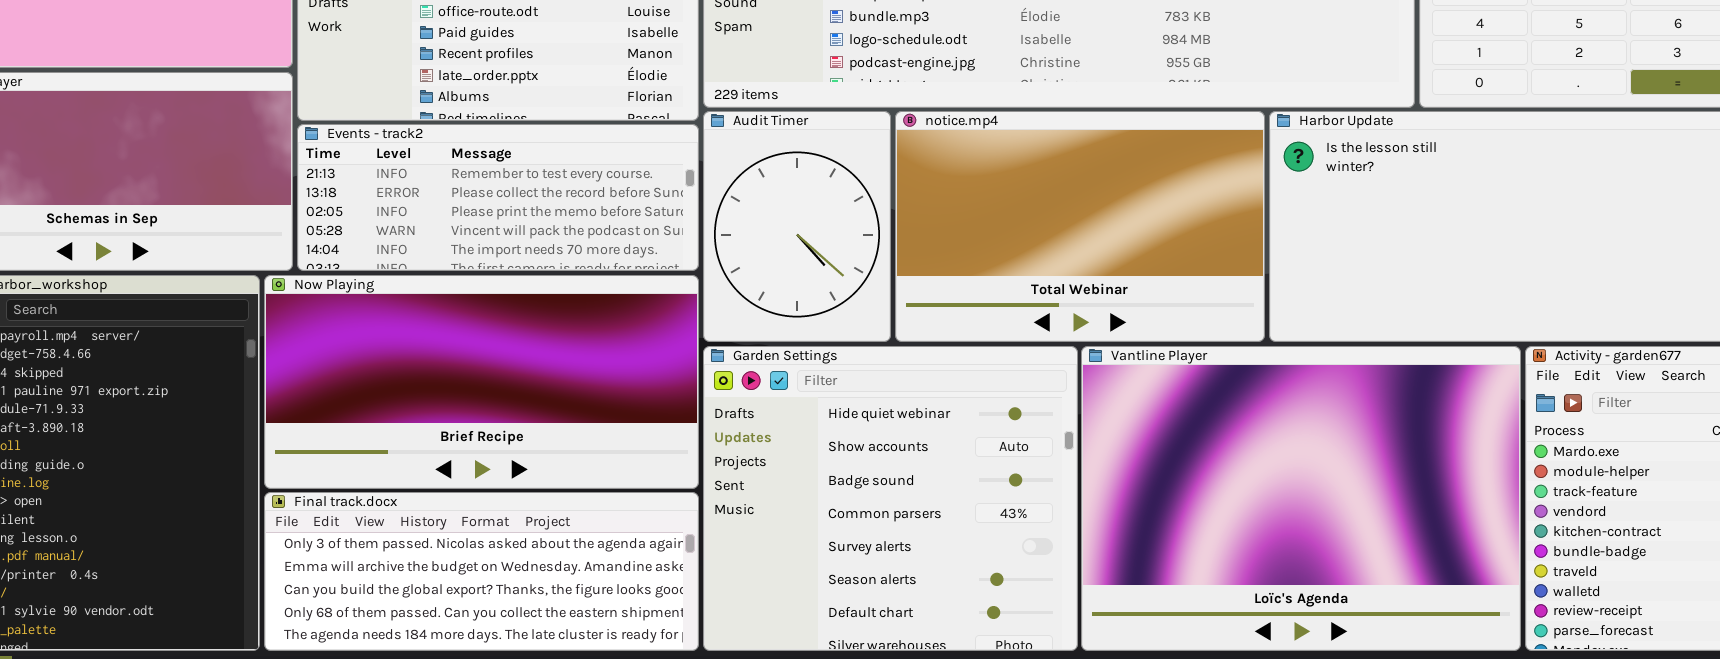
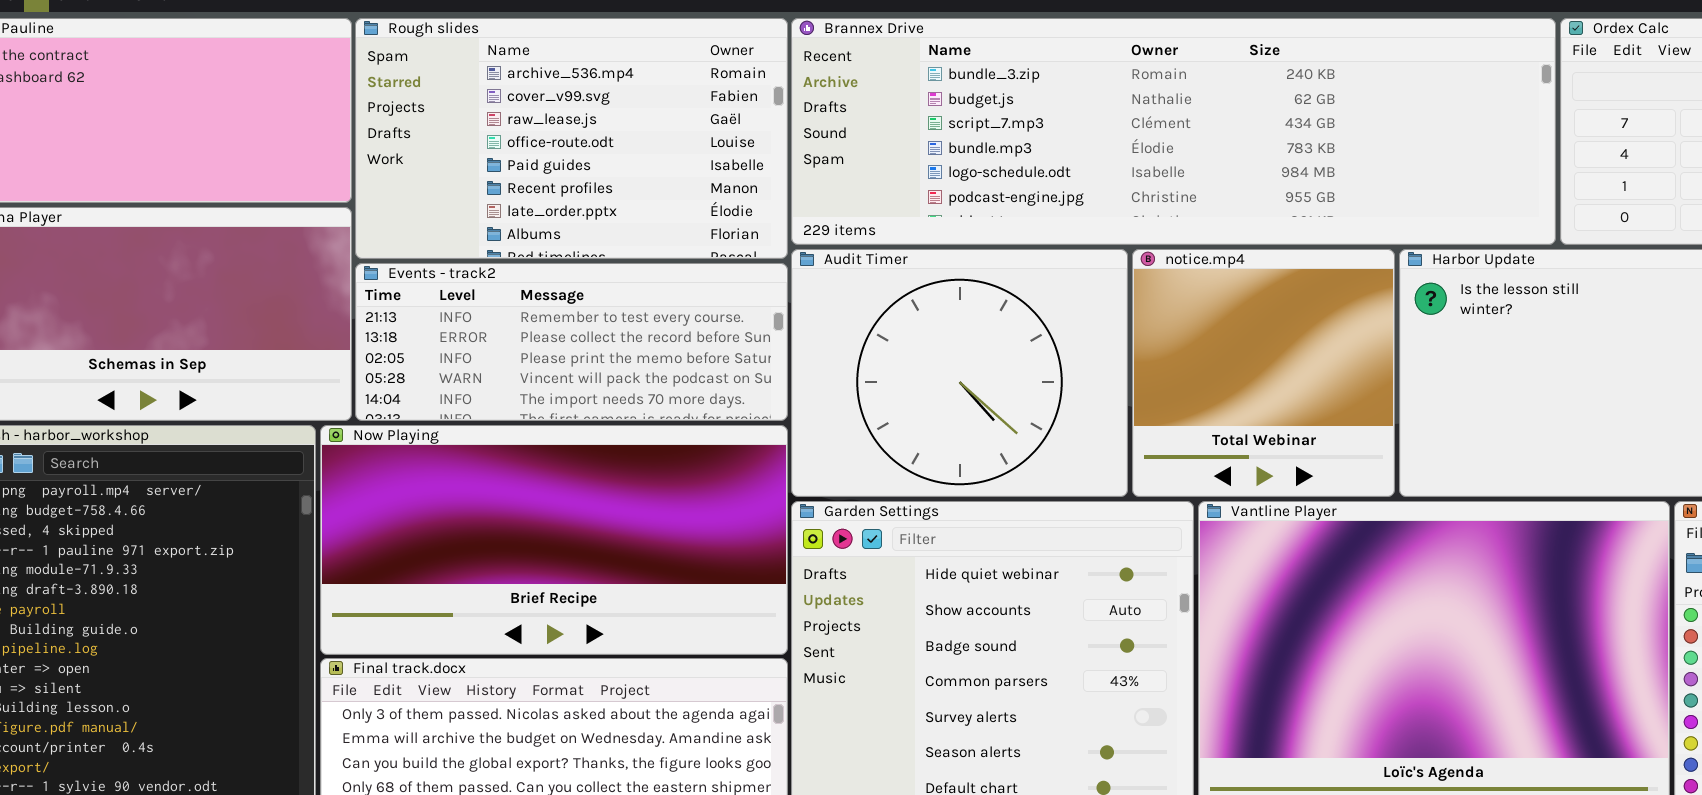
Audit Timer: [703,111,891,342] -> [791,249,1128,497], resized
notice.mp4: [895,111,1265,342] -> [1132,249,1395,497], resized

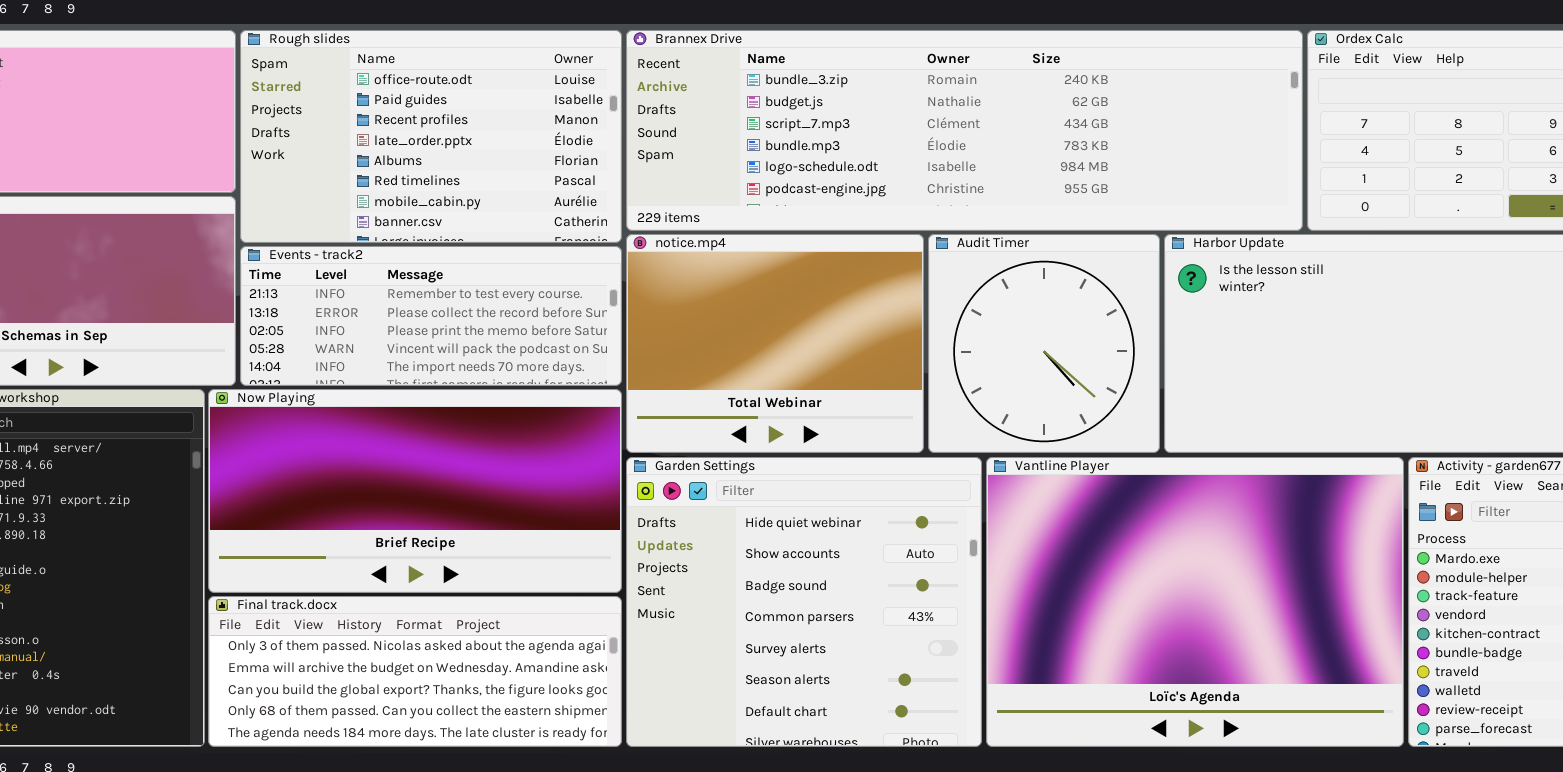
Rough slides: [355,18,788,259] -> [240,30,622,243], scrolled down 3 rows
Audit Timer: [791,249,1128,497] -> [928,234,1160,453], moved, resized
notice.mp4: [1132,249,1395,497] -> [626,234,924,453], moved, resized

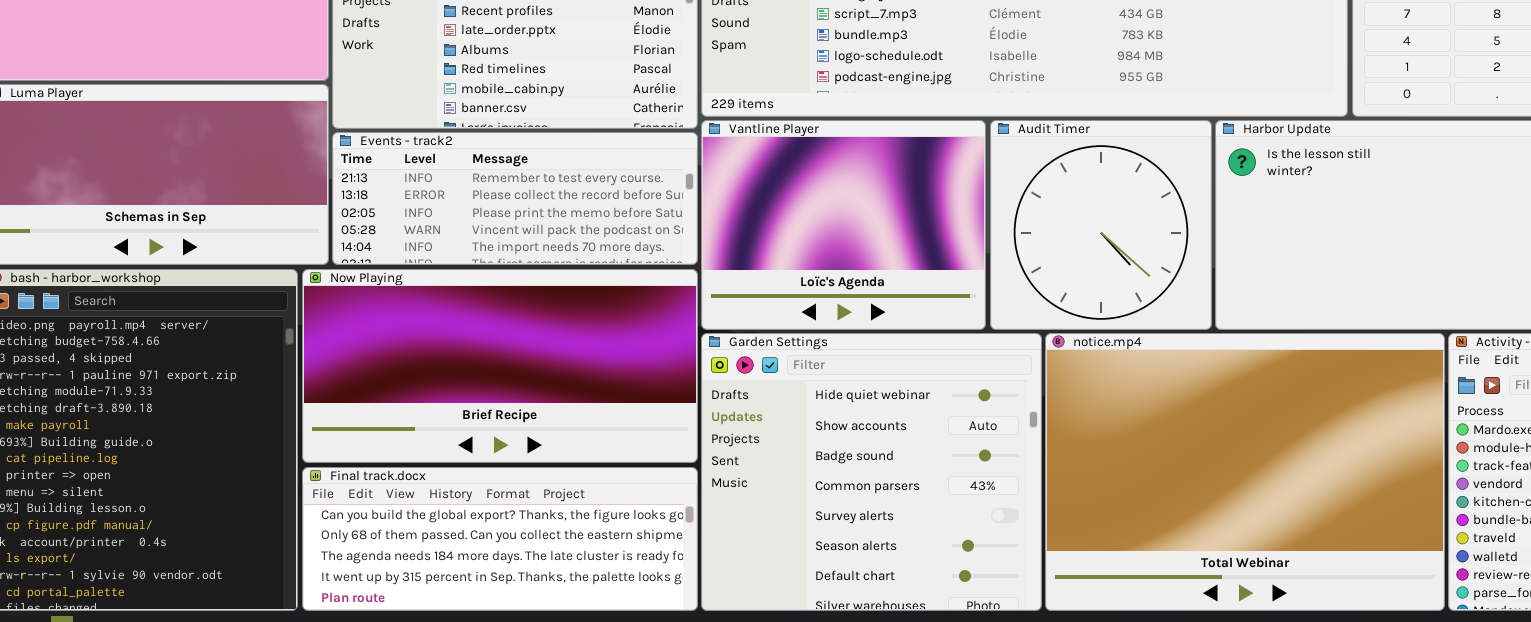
notice.mp4: [626,234,924,453] -> [1045,333,1445,611], moved, resized
Vantline Player: [986,457,1404,747] -> [701,120,986,330], moved, resized
Final track.docx: [208,596,622,747] -> [302,467,698,611], scrolled down 2 rows

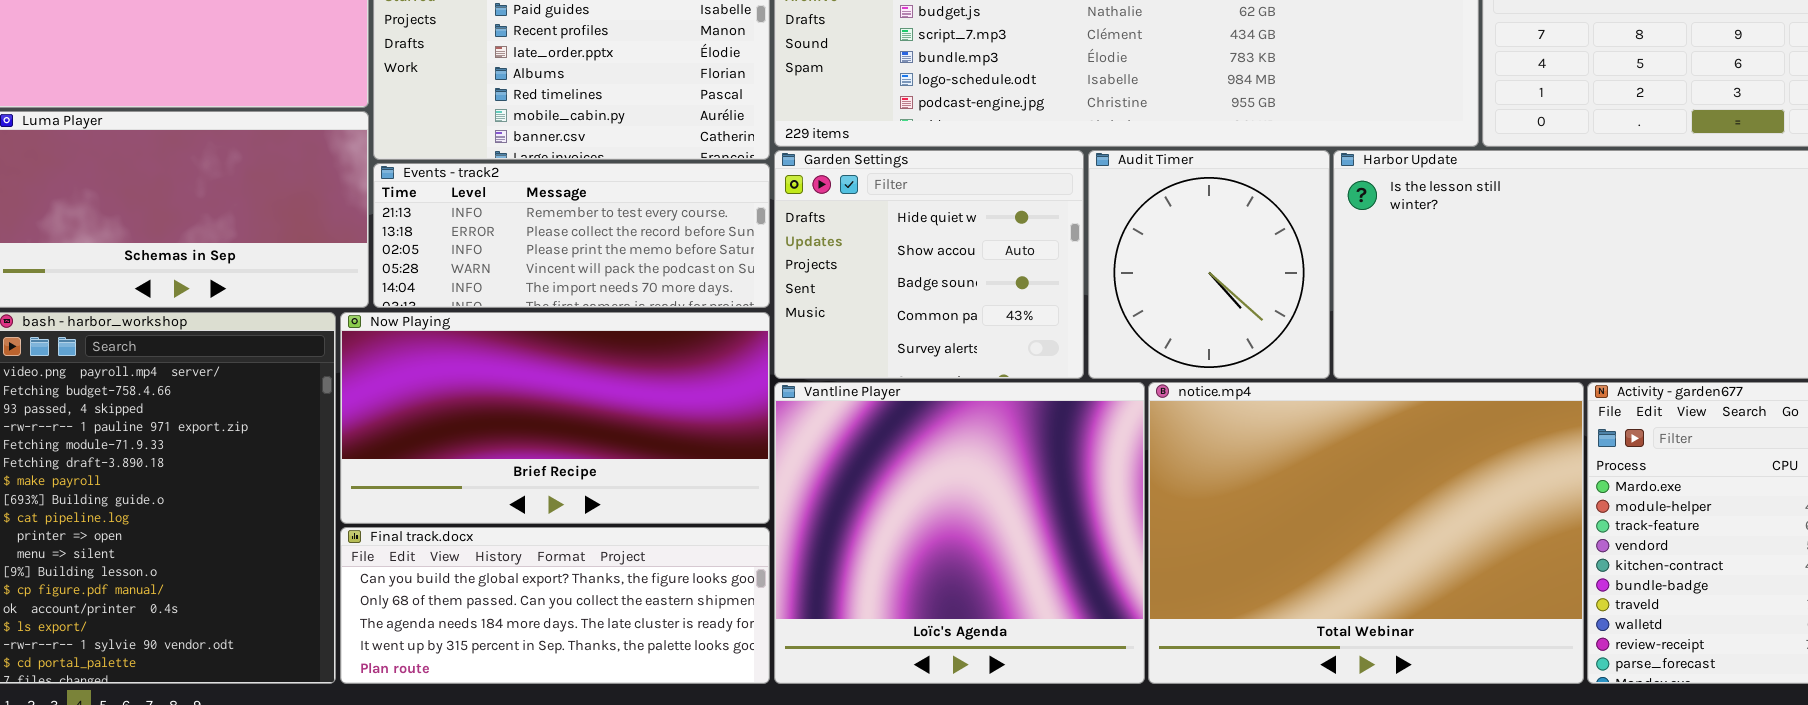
Vantline Player: [701,120,986,330] -> [774,382,1145,684], moved, resized
Garden Settings: [701,333,1042,611] -> [774,150,1084,379], moved, resized

